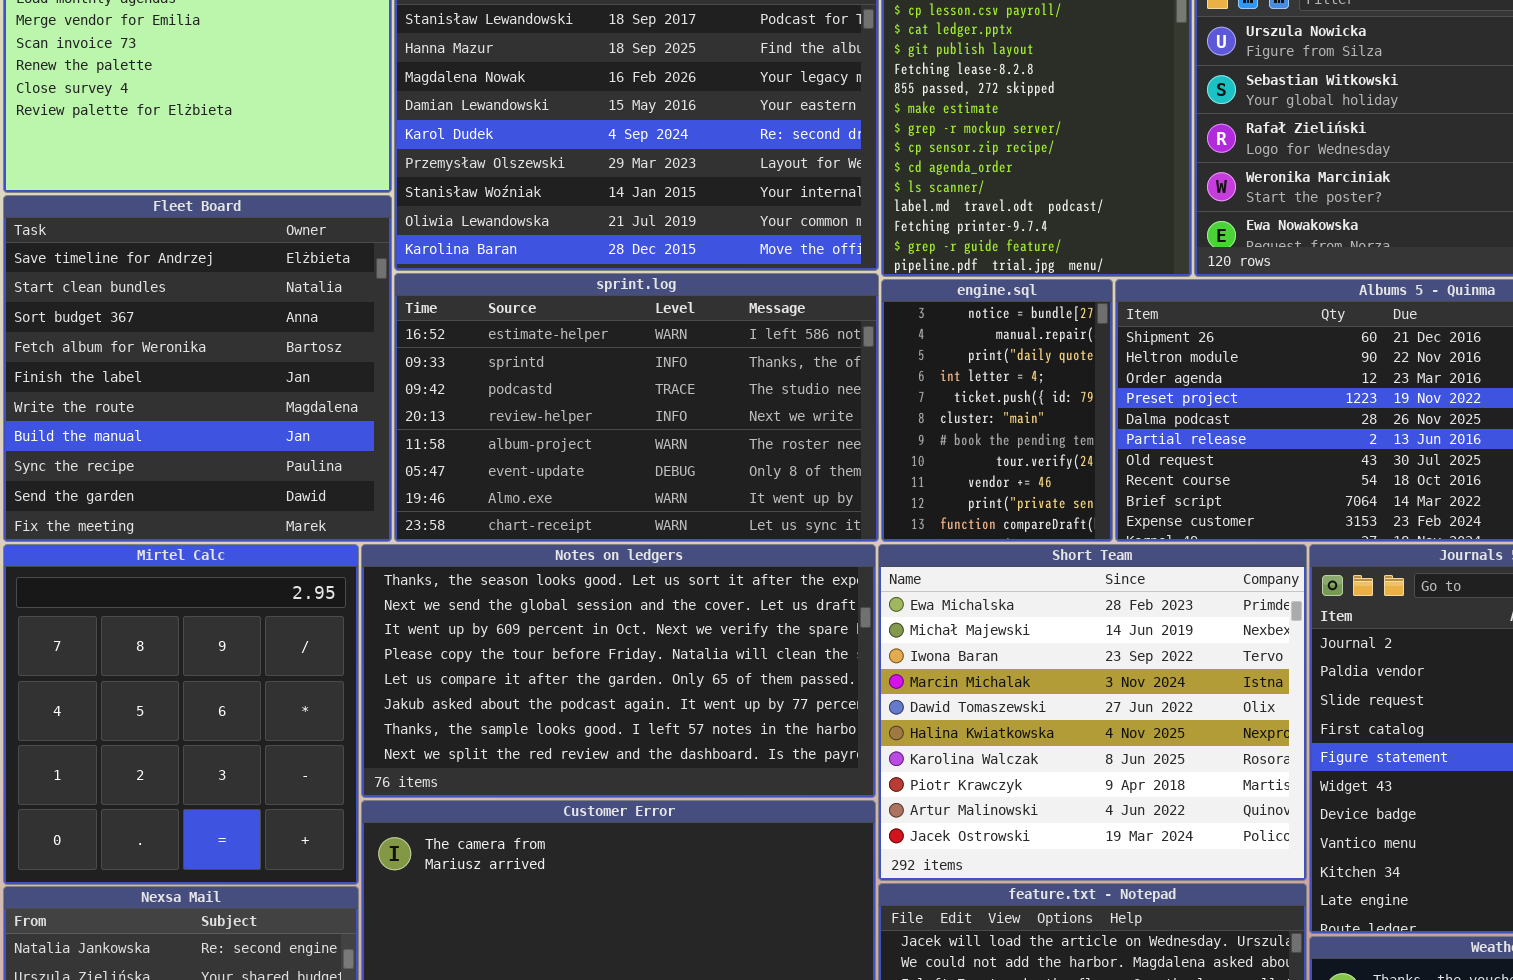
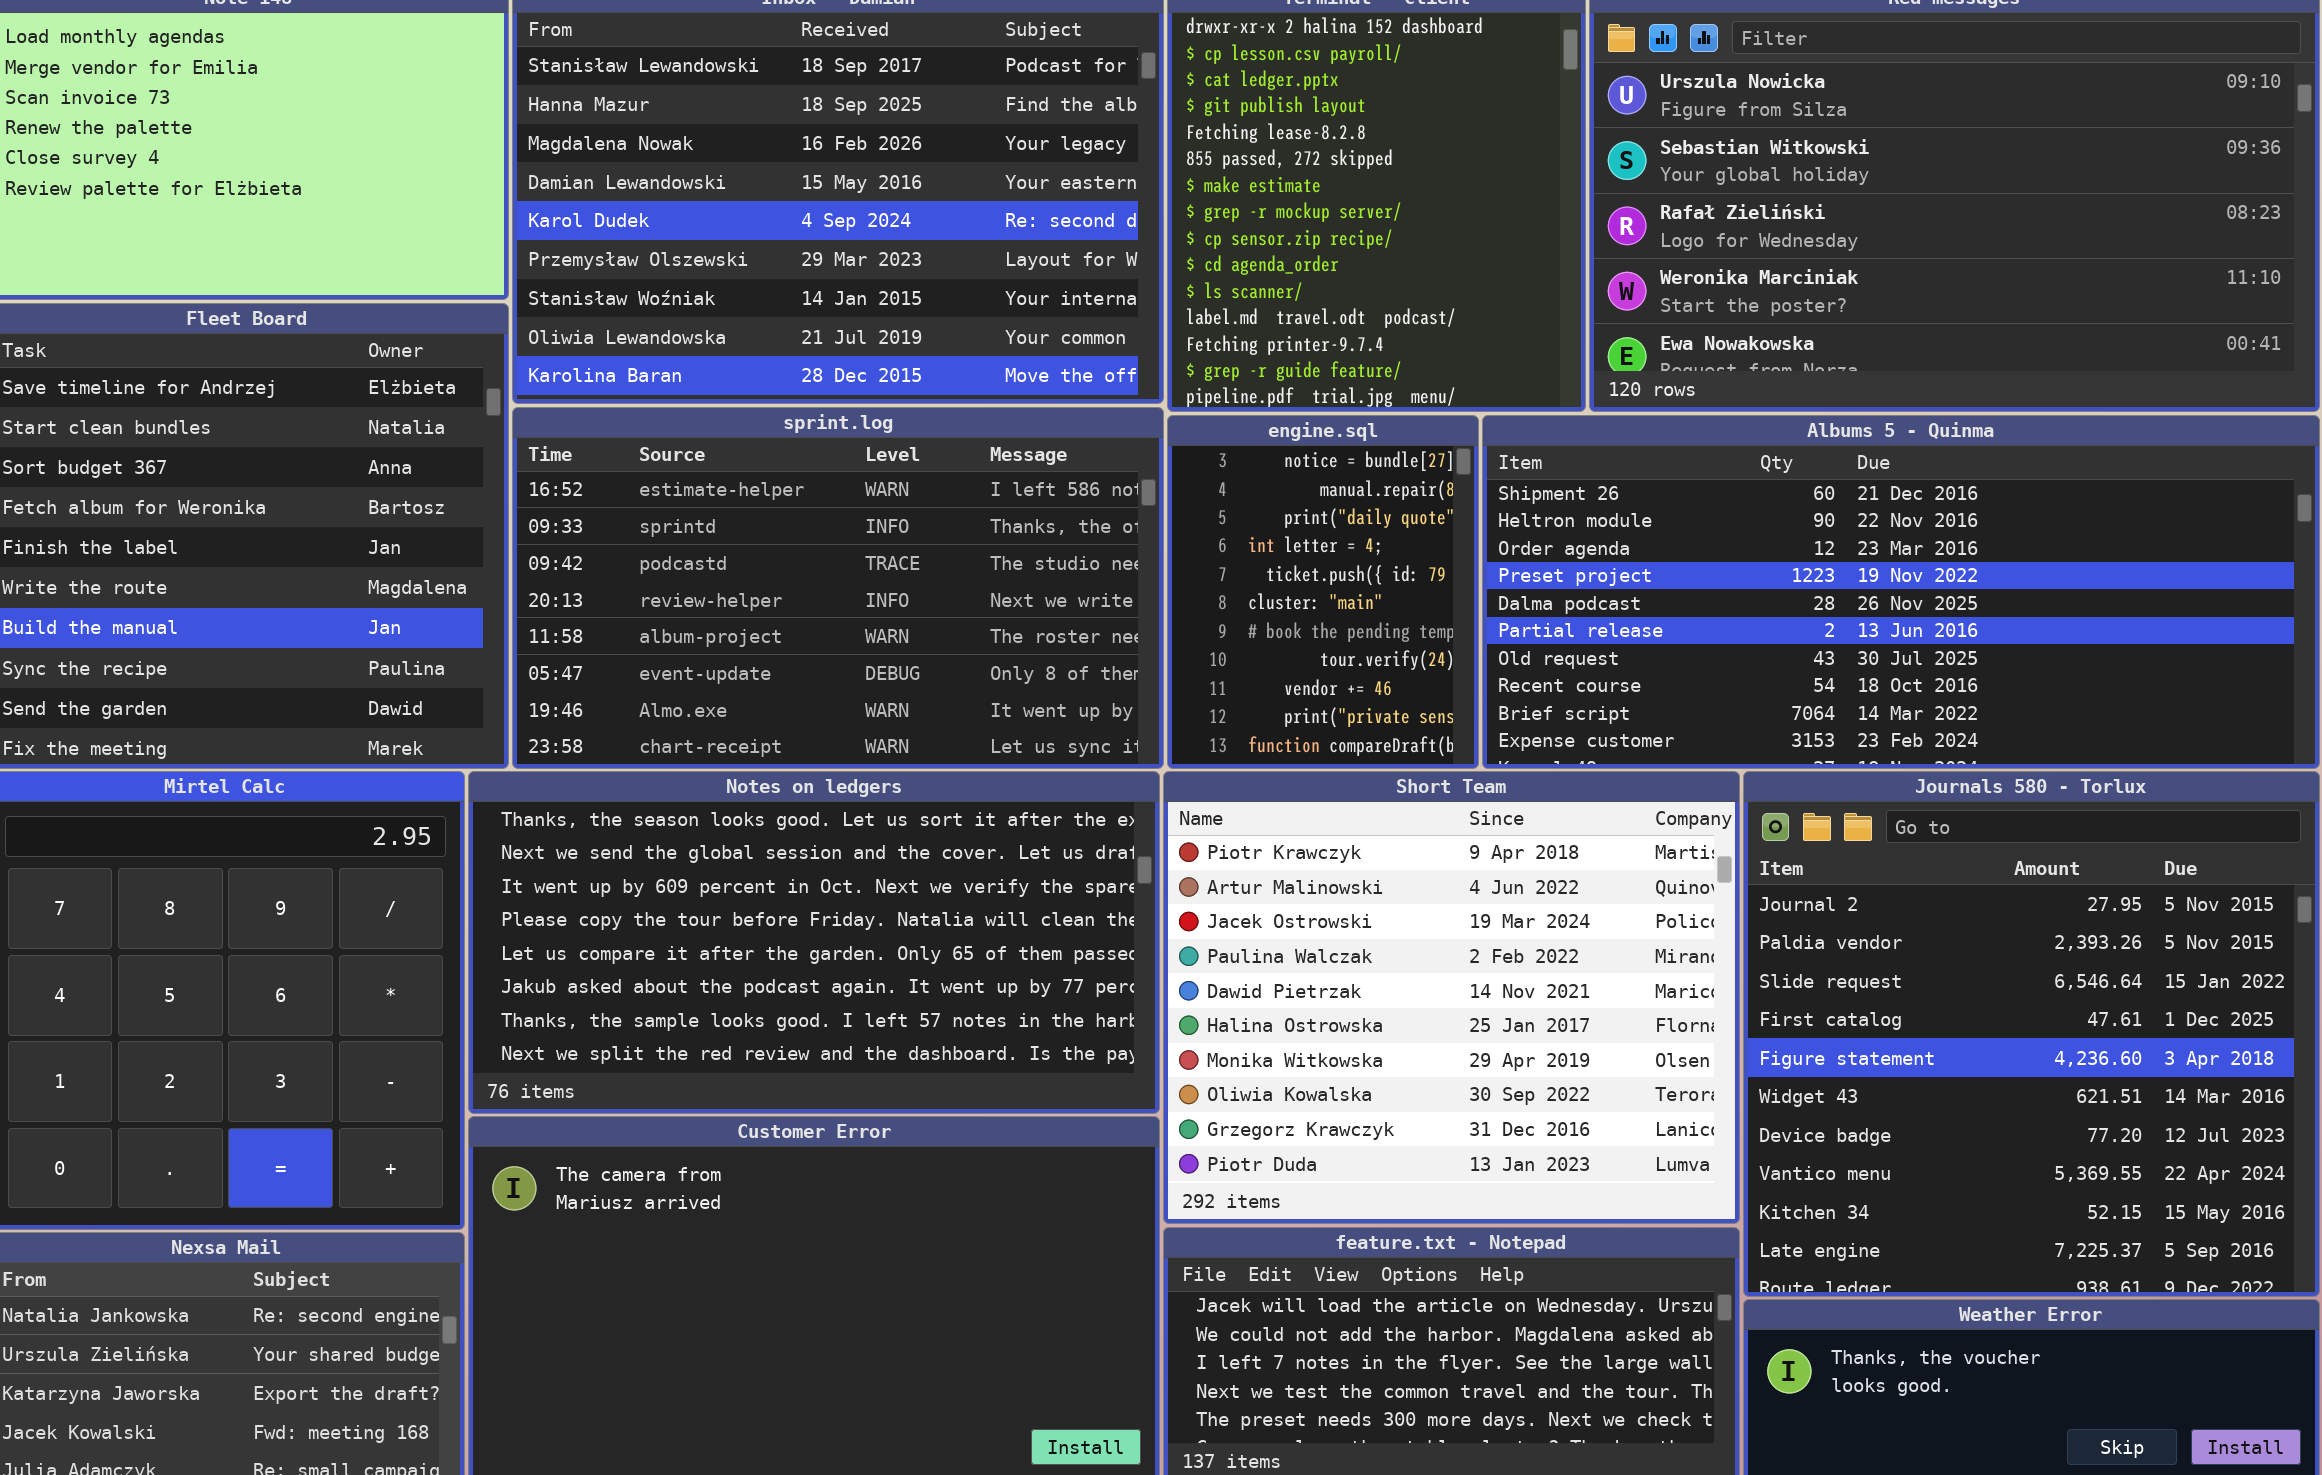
Short Team: [878,544,1307,881] -> [1163,771,1740,1224], scrolled down 7 rows

